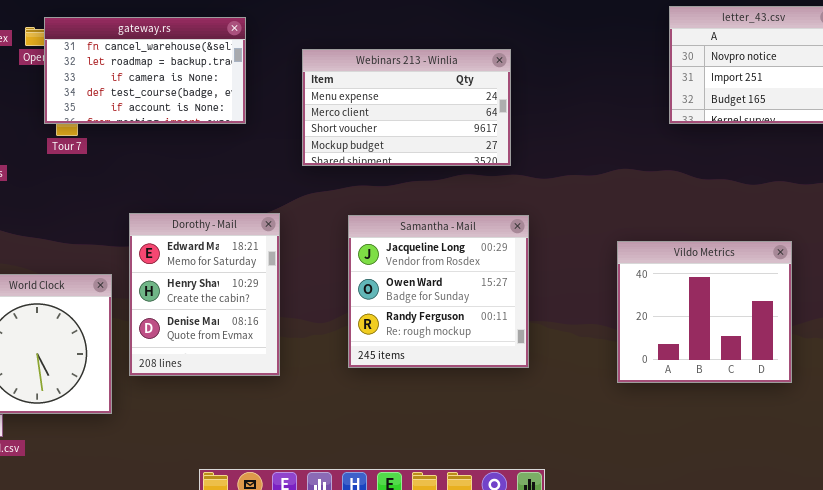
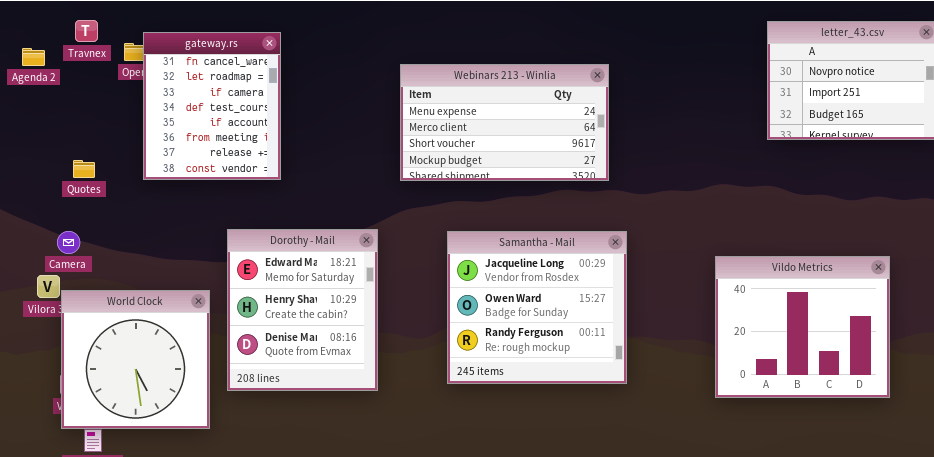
gateway.rs: [44,17,246,124] -> [143,32,281,180], resized

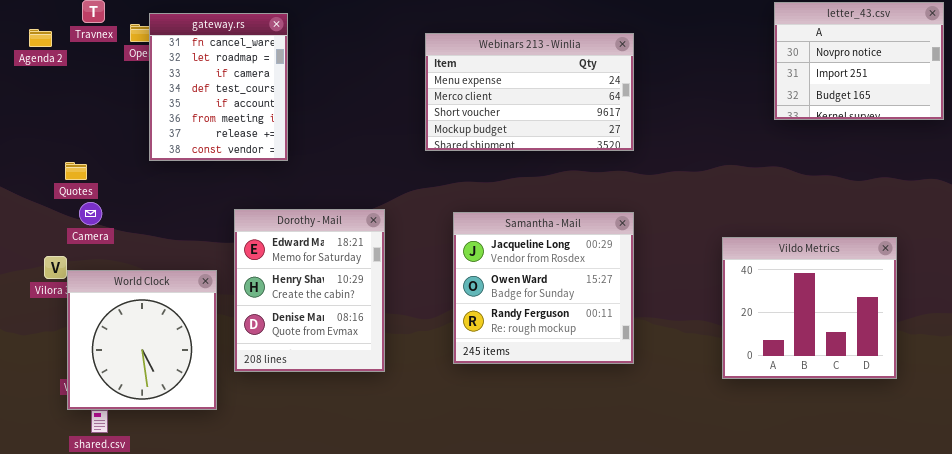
Webinars 213 - Winlia: [400,64,609,181] -> [425,33,634,151], moved
Quotes: [73,160,95,178] -> [65,162,87,180], moved
Camera: [57,231,80,254] -> [79,202,102,225], moved

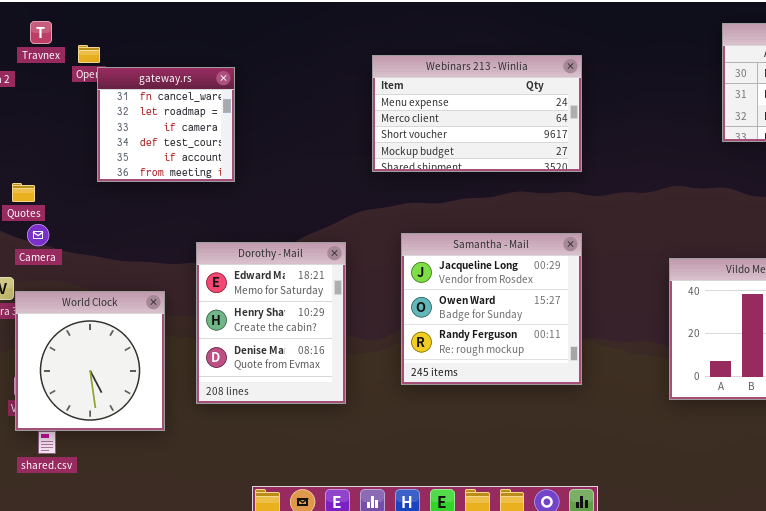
gateway.rs: [149,13,288,161] -> [97,67,235,182], resized
Dorothy - Mail: [234,209,385,372] -> [196,242,346,404], moved

